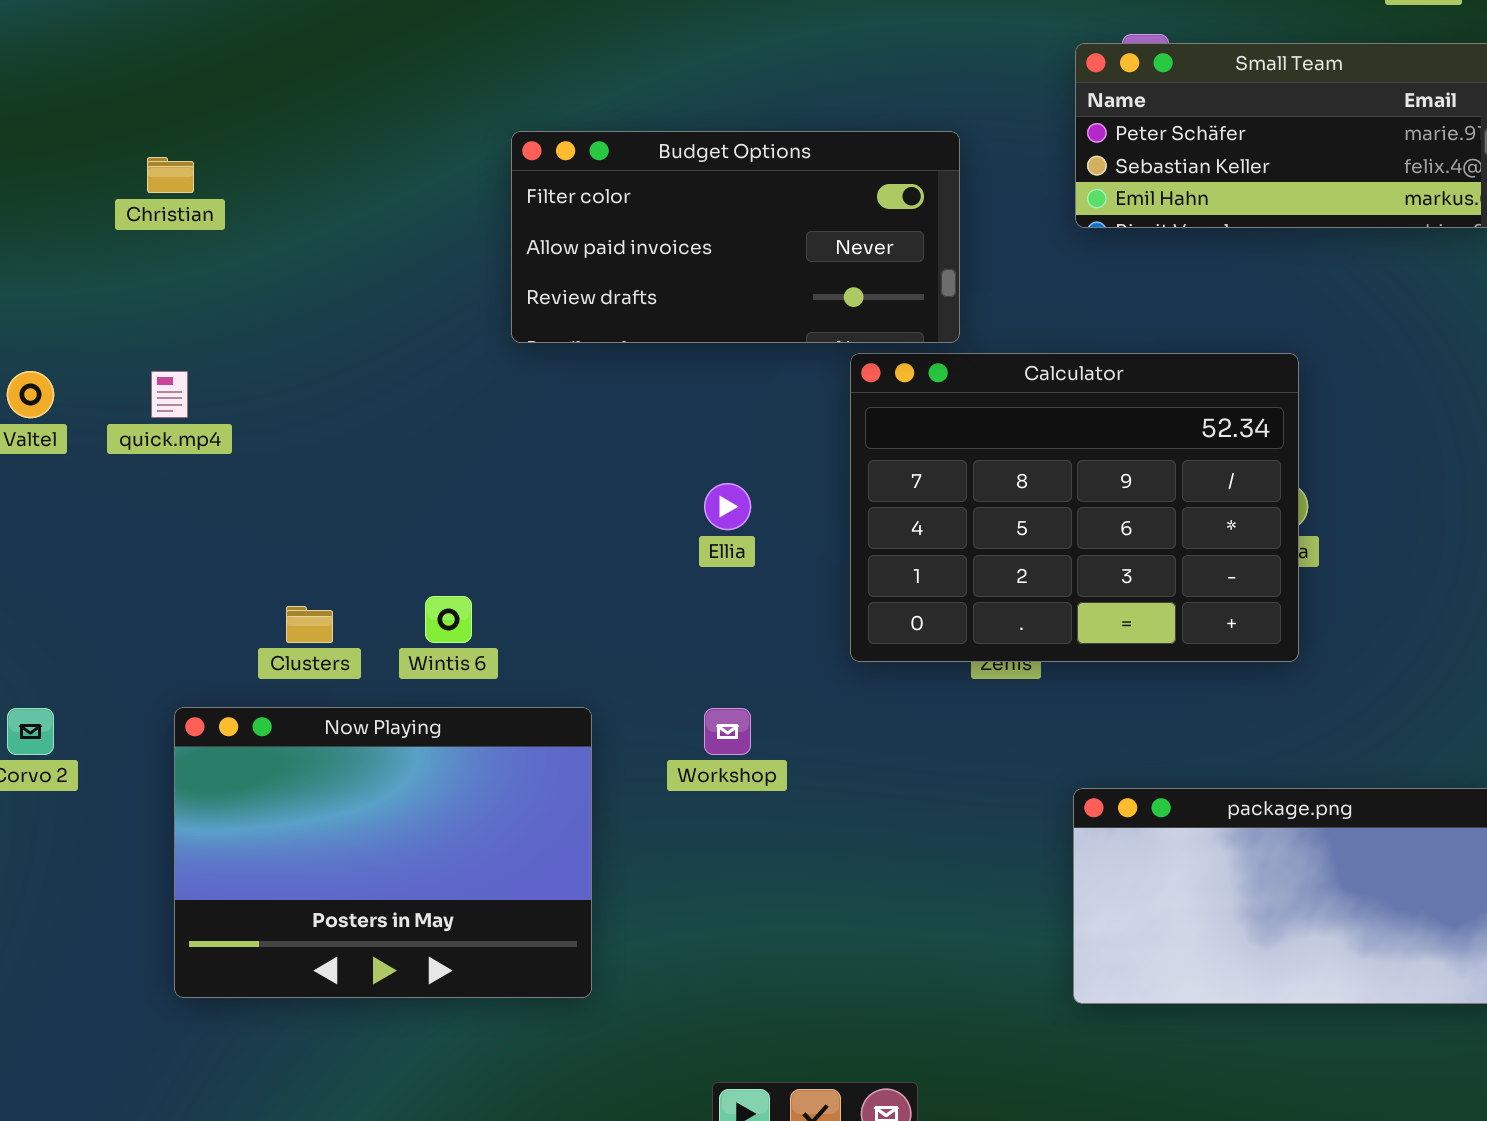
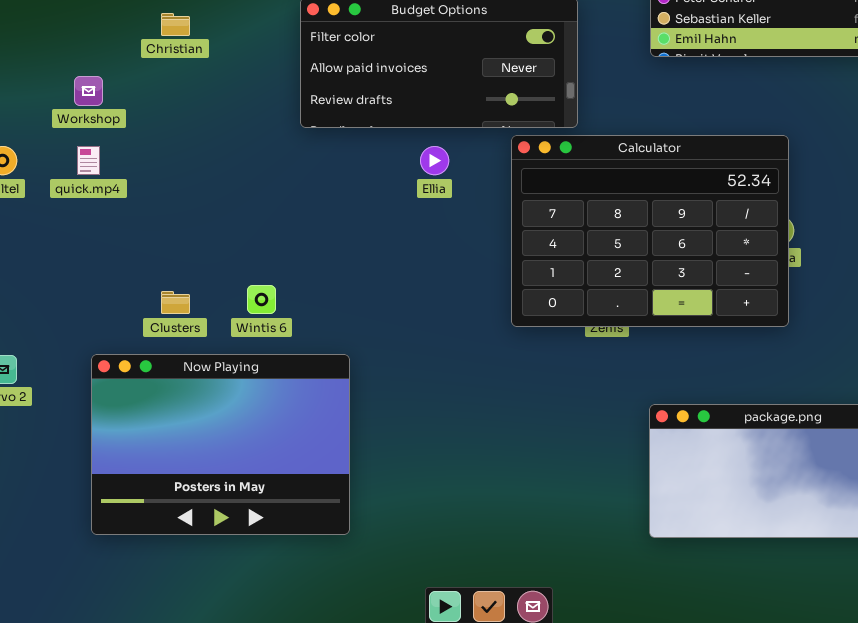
Christian: [147,157,194,193] -> [161,13,190,36], moved
Ellia: [704,483,751,530] -> [420,146,449,175], moved
Workshop: [704,708,751,755] -> [74,76,103,106], moved

